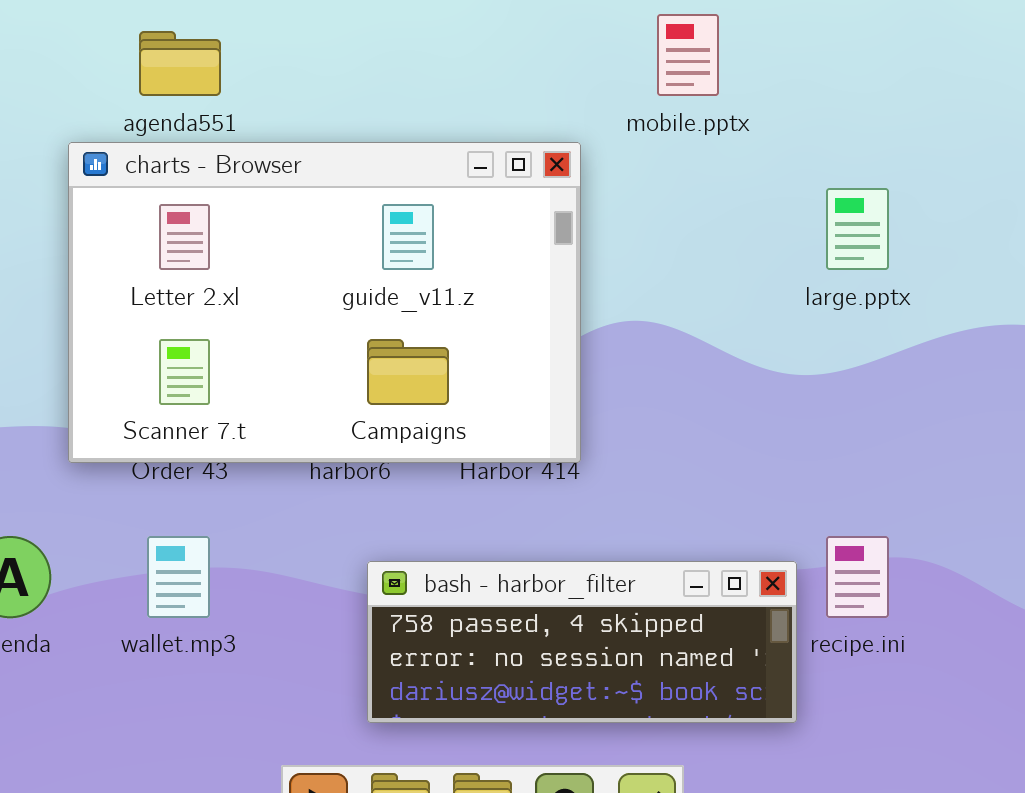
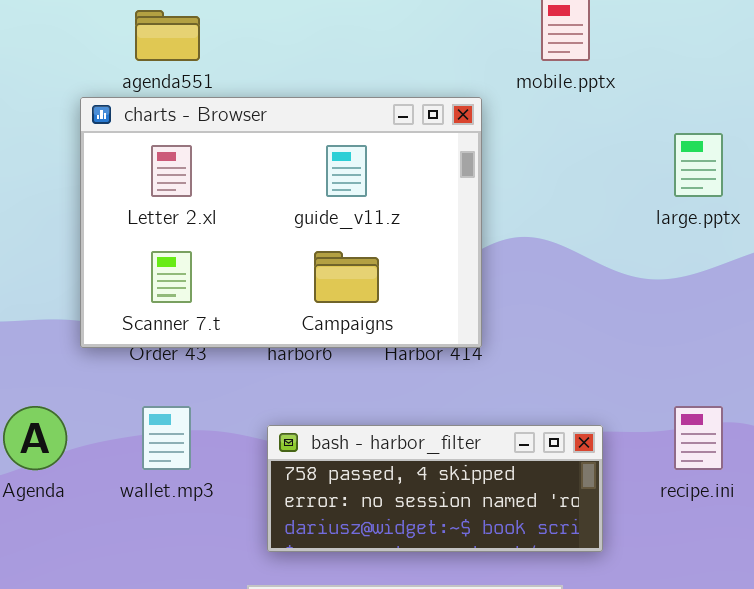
bash - harbor_filter: [367,561,797,723] -> [267,425,603,552], moved

